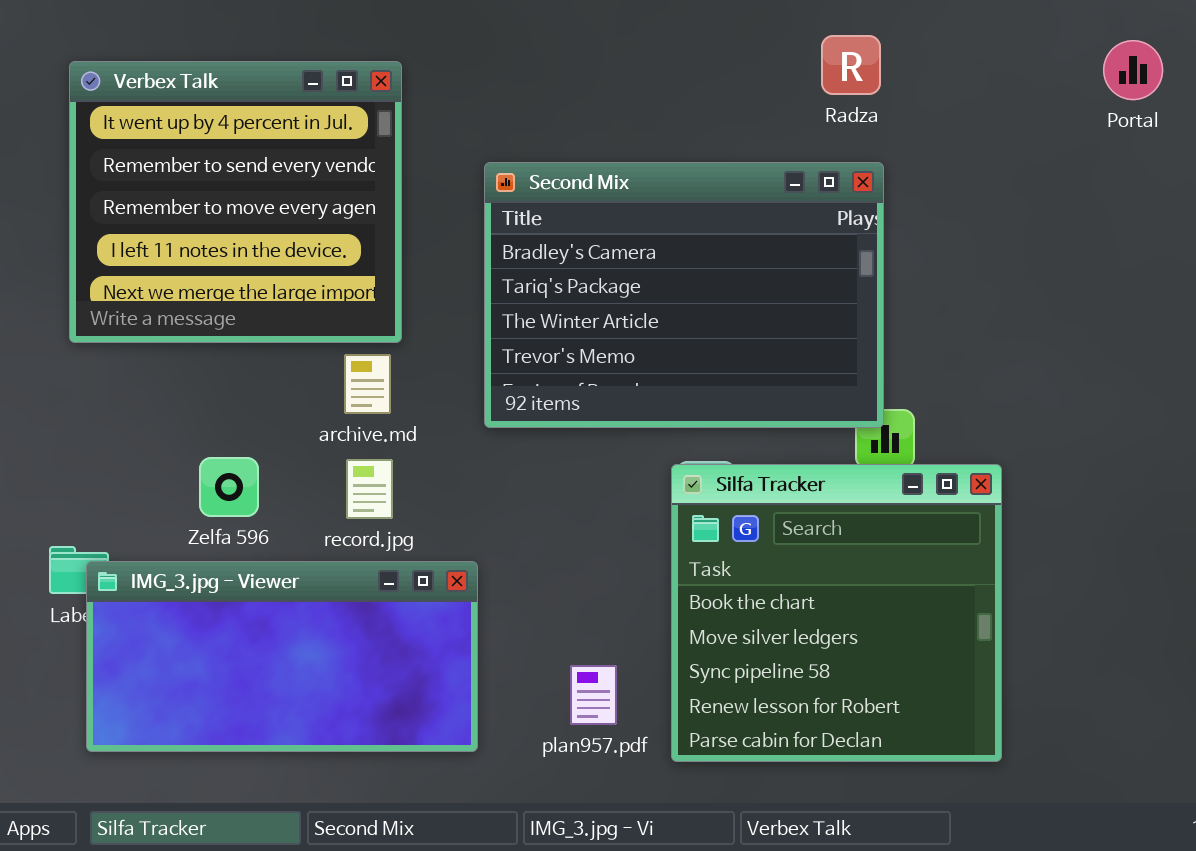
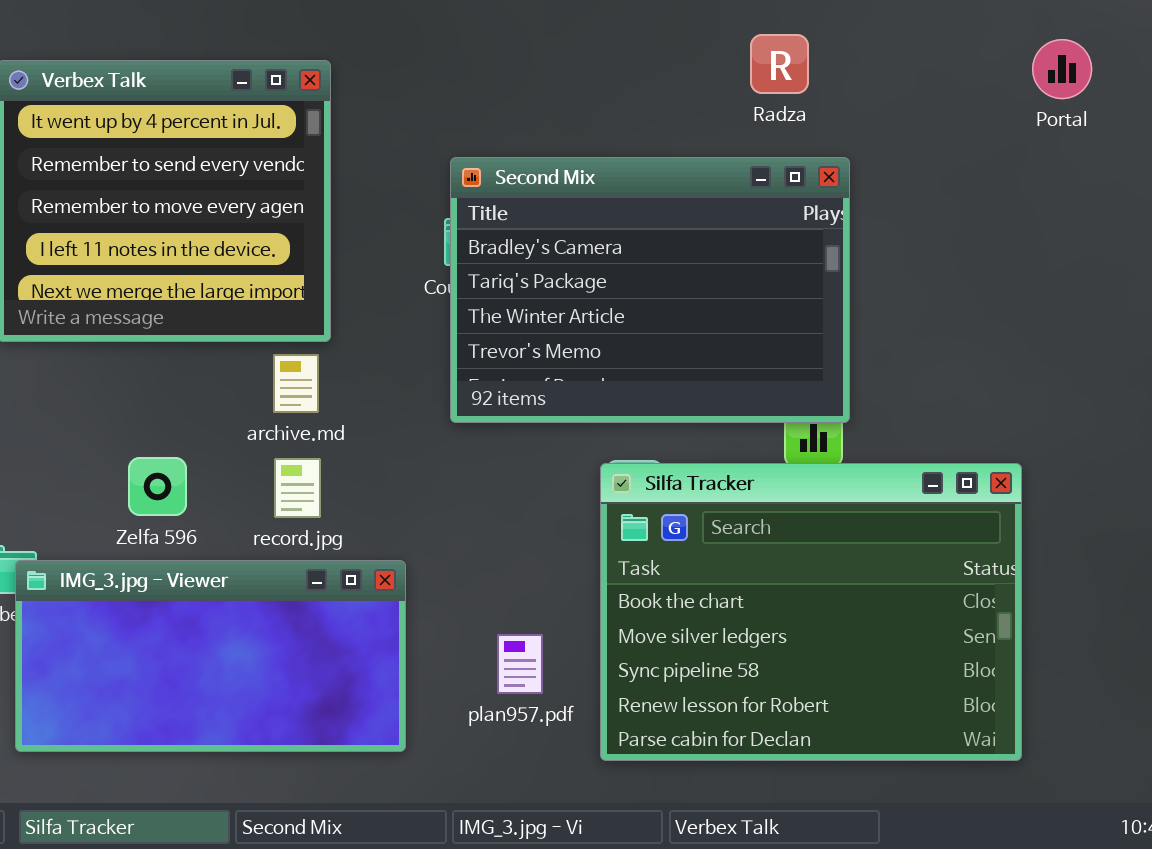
Second Mix: [484,162,884,428] -> [450,157,850,423], moved
Silfa Tracker: [671,464,1002,762] -> [600,463,1022,761], resized
plan957.pdf: [570,665,617,725] -> [497,634,543,694], moved

